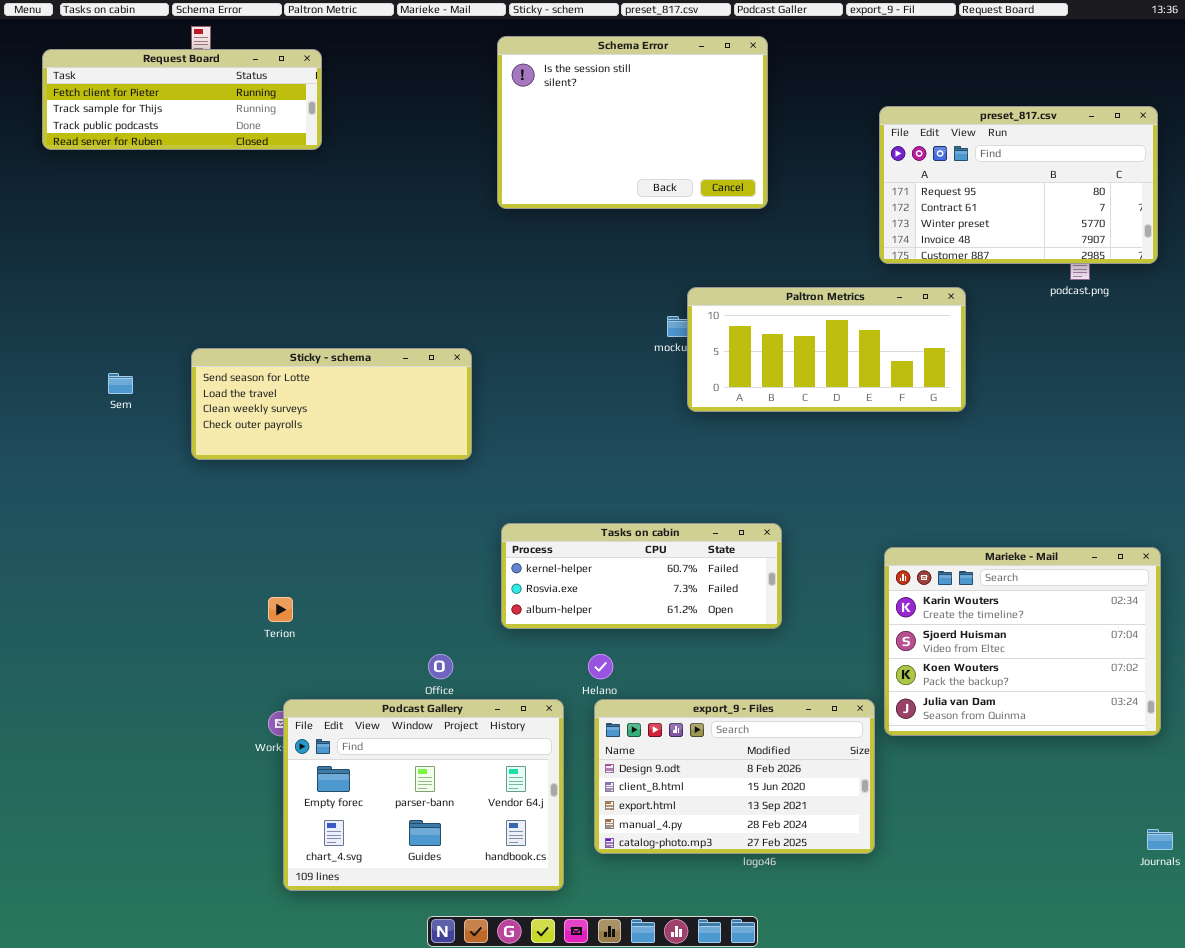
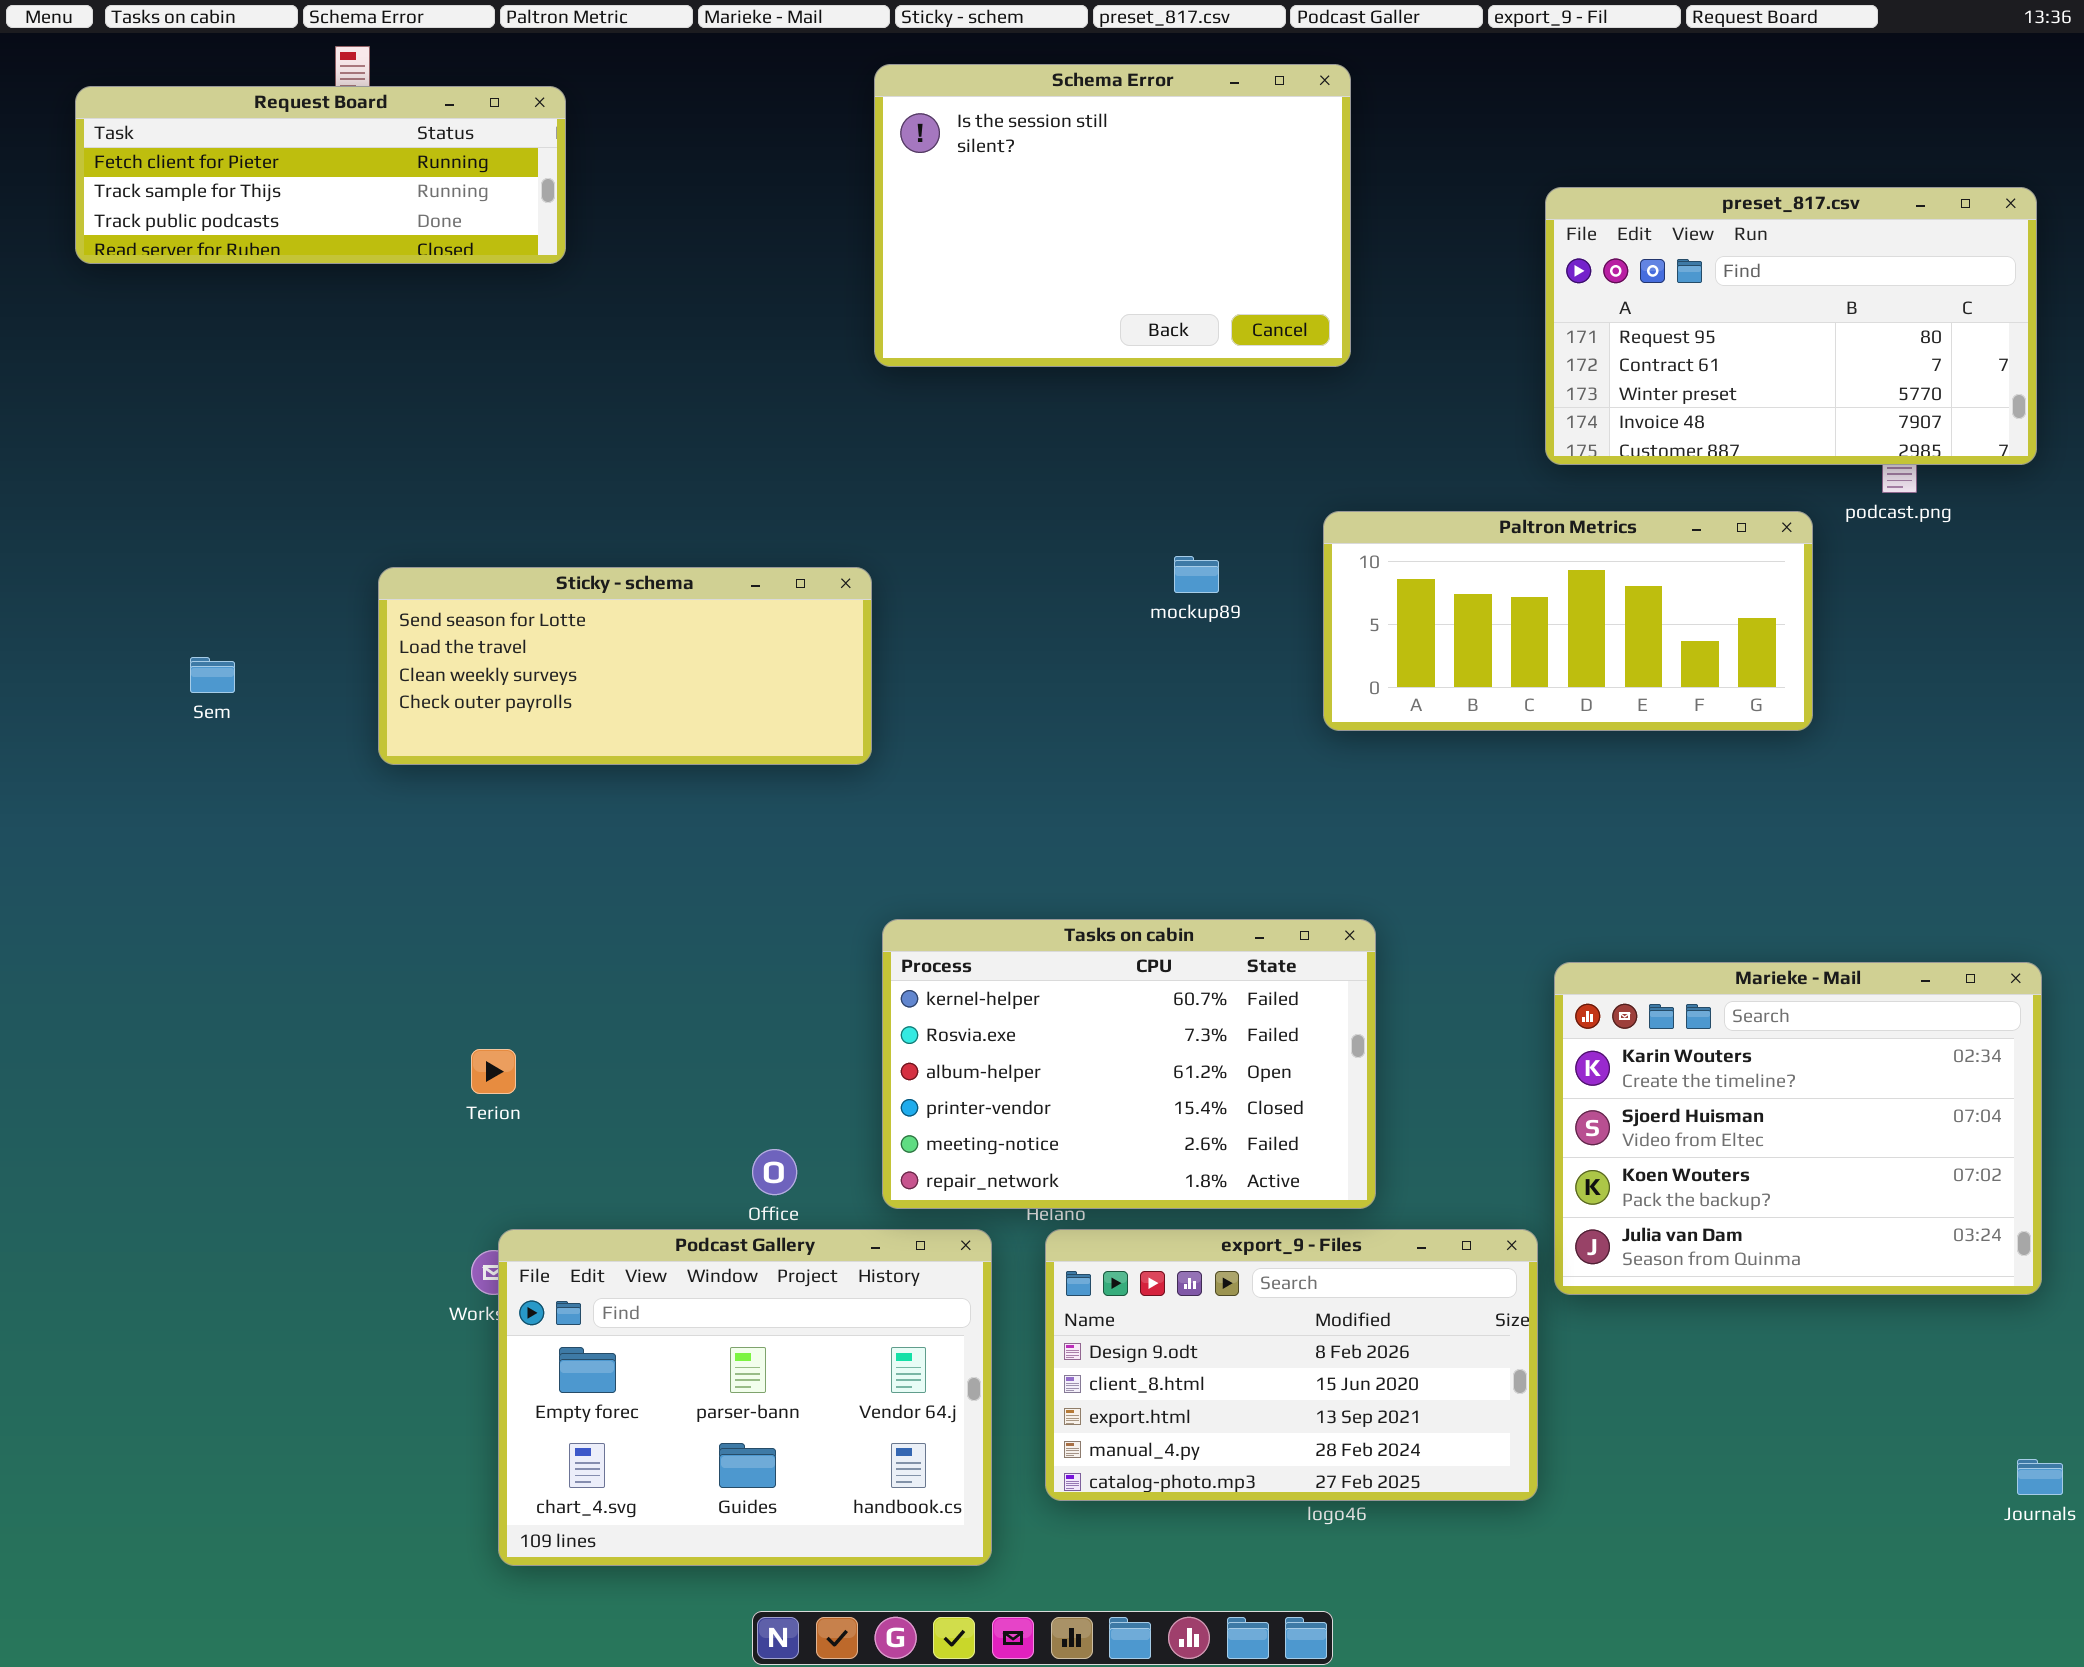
Paltron Metrics: [687,287,966,412] -> [1323,511,1813,731], moved
Sticky - schema: [191,348,472,460] -> [378,567,872,765], moved
Tasks on cabin: [501,523,782,629] -> [882,919,1376,1209], resized

